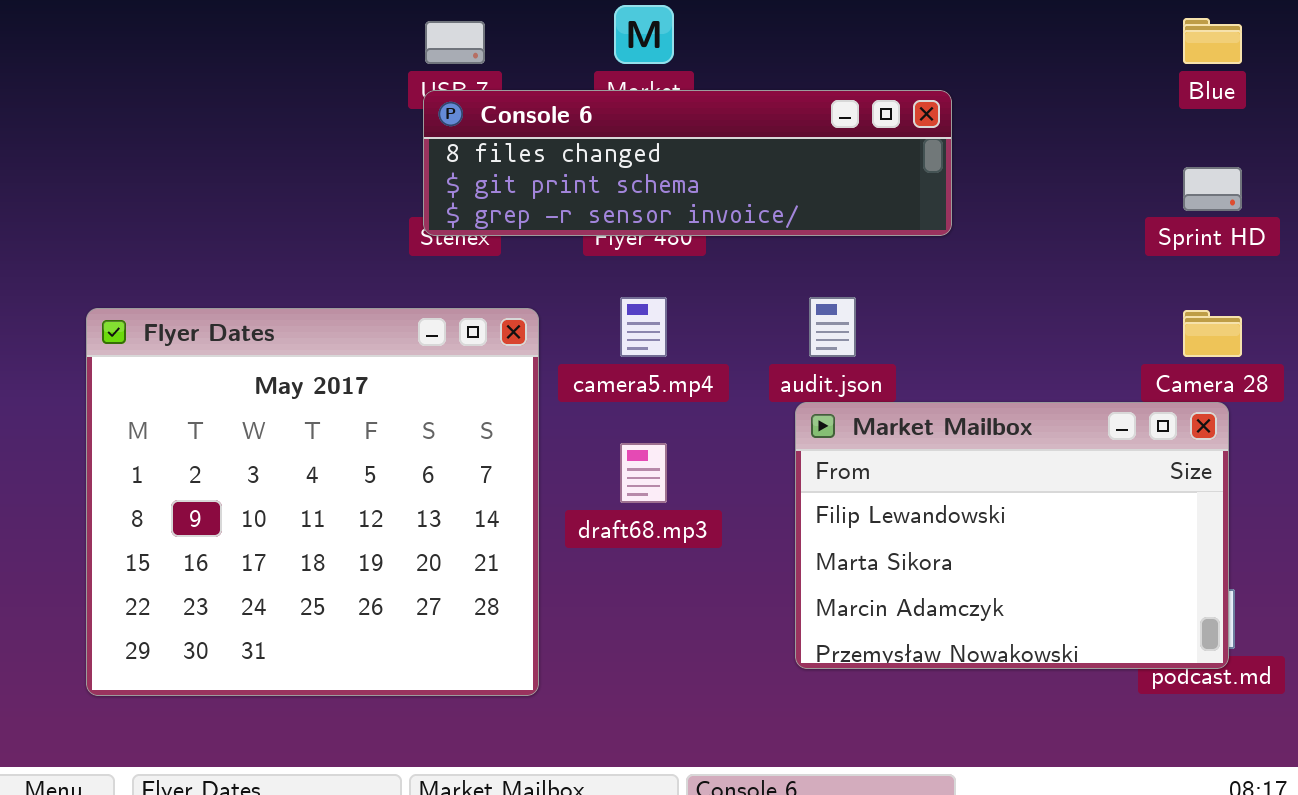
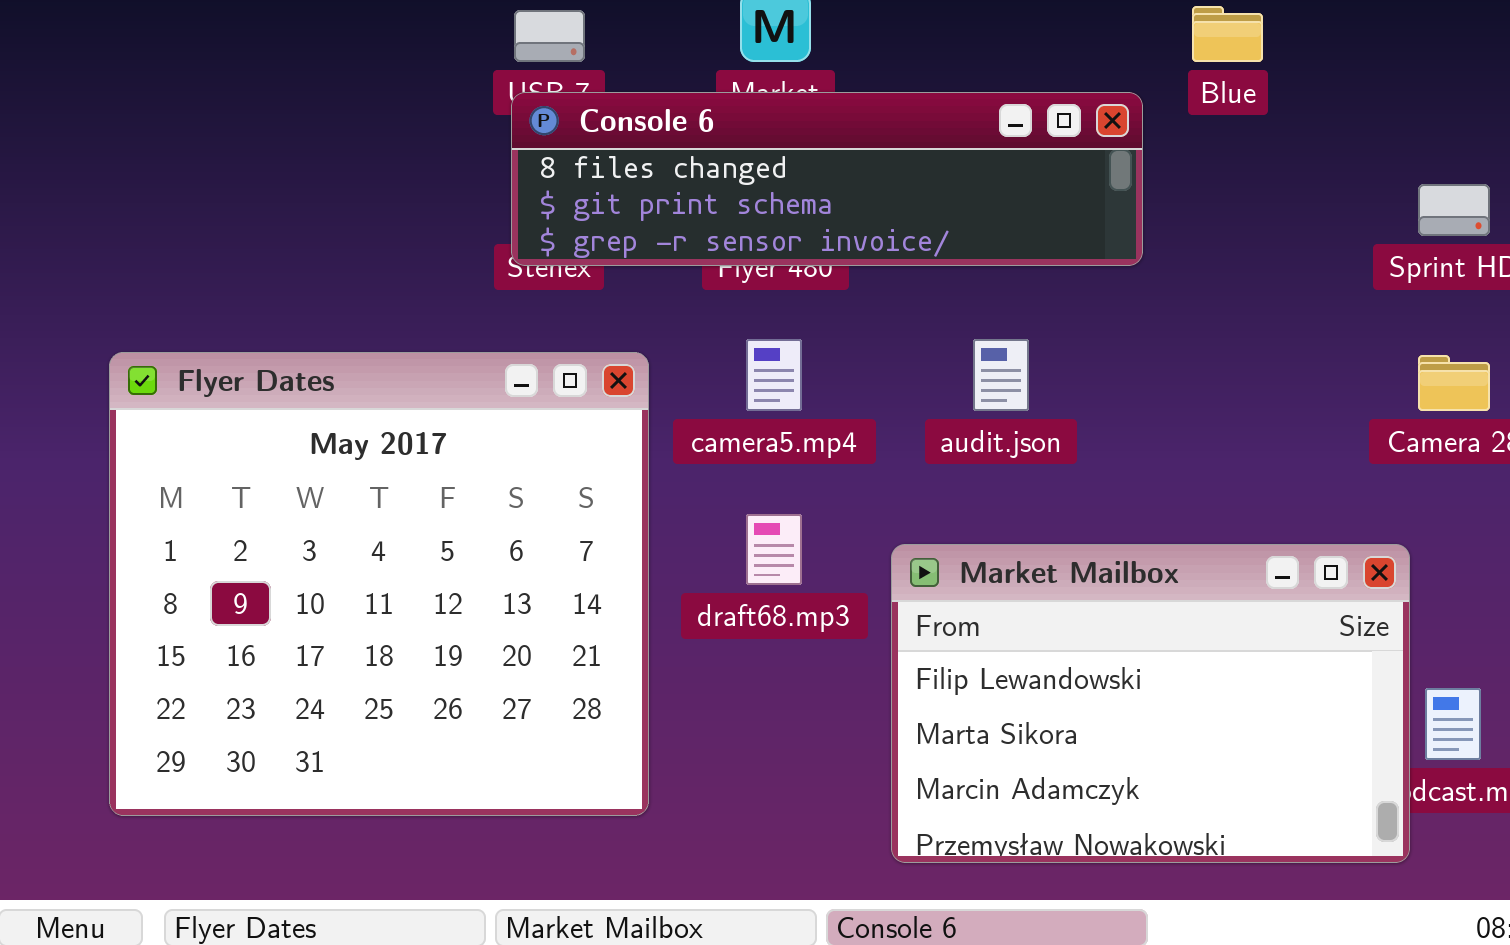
Blue: [1183,18,1242,64] -> [1192,6,1263,62], moved
Market Mailbox: [795,402,1229,669] -> [891,544,1410,863], moved

